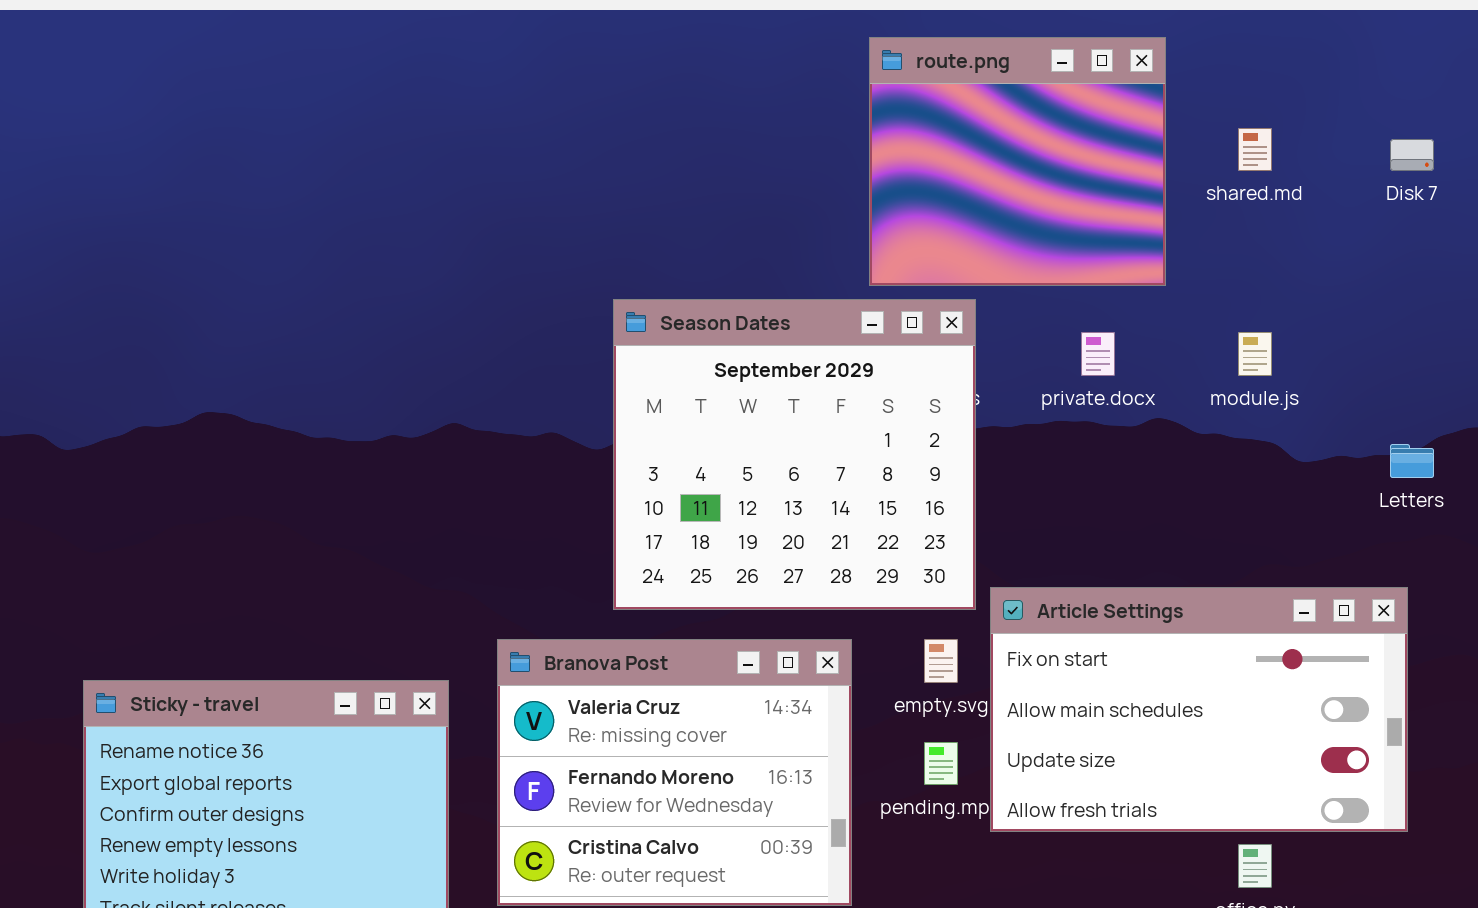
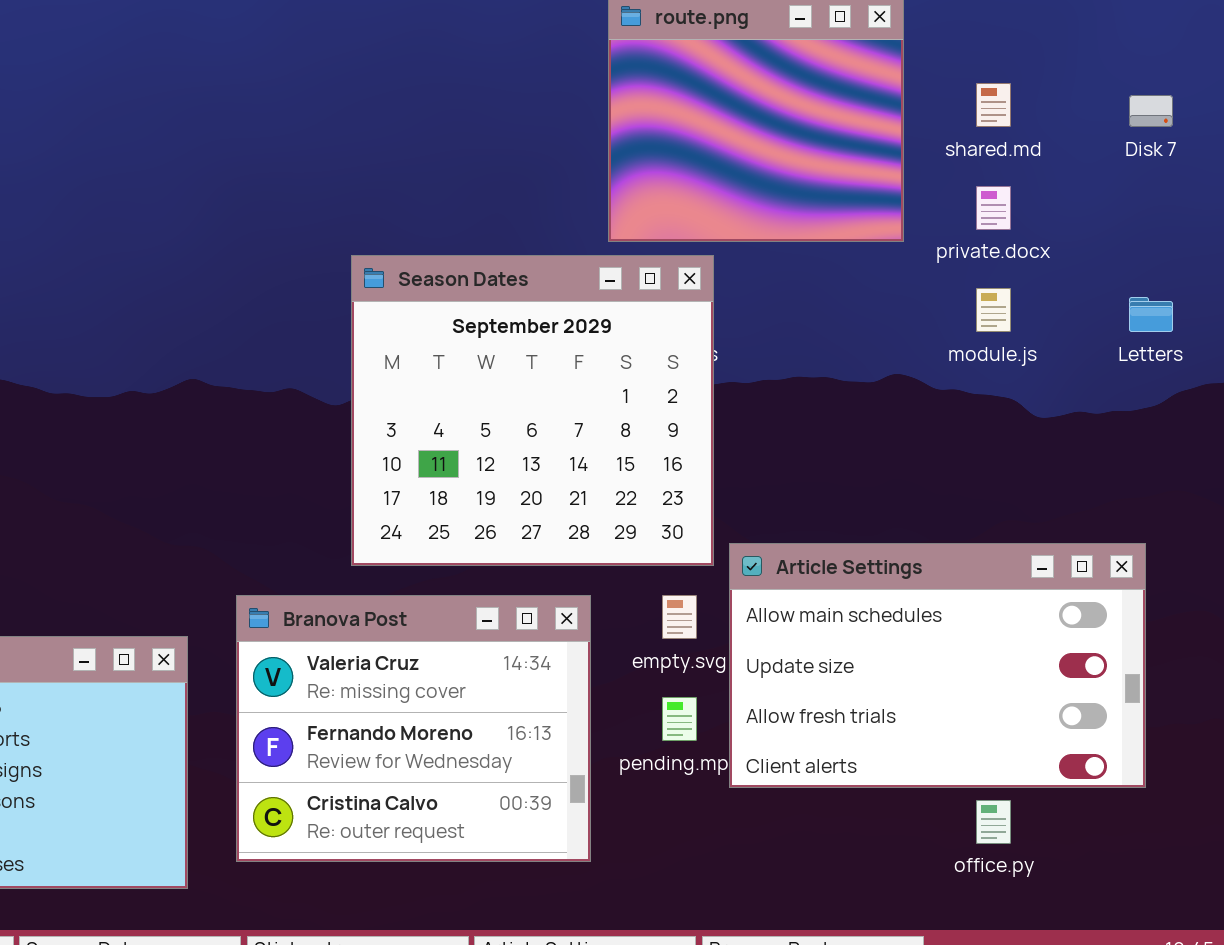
private.docx: [1081,332,1115,376] -> [976,186,1011,230], moved
Letters: [1390,444,1434,478] -> [1129,297,1173,332], moved
Article Settings: [990,587,1408,832] -> [729,543,1146,788], scrolled down 1 row

